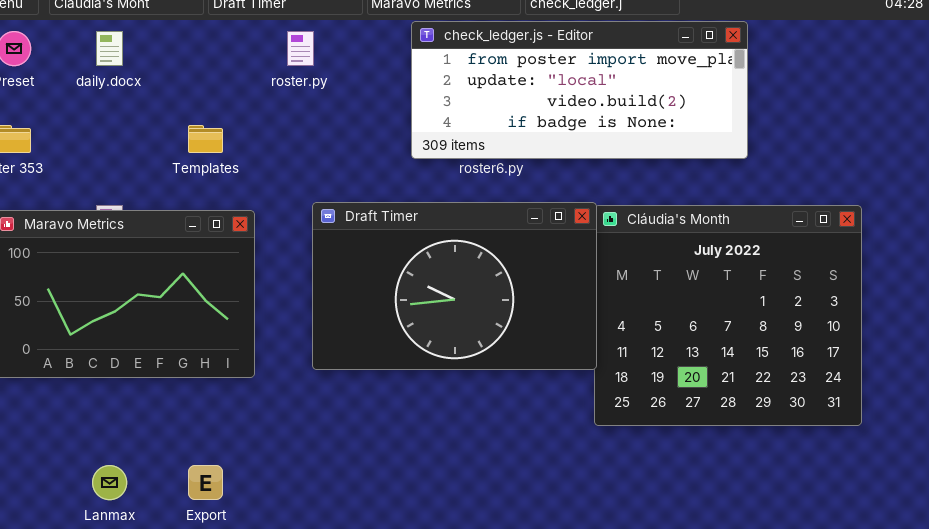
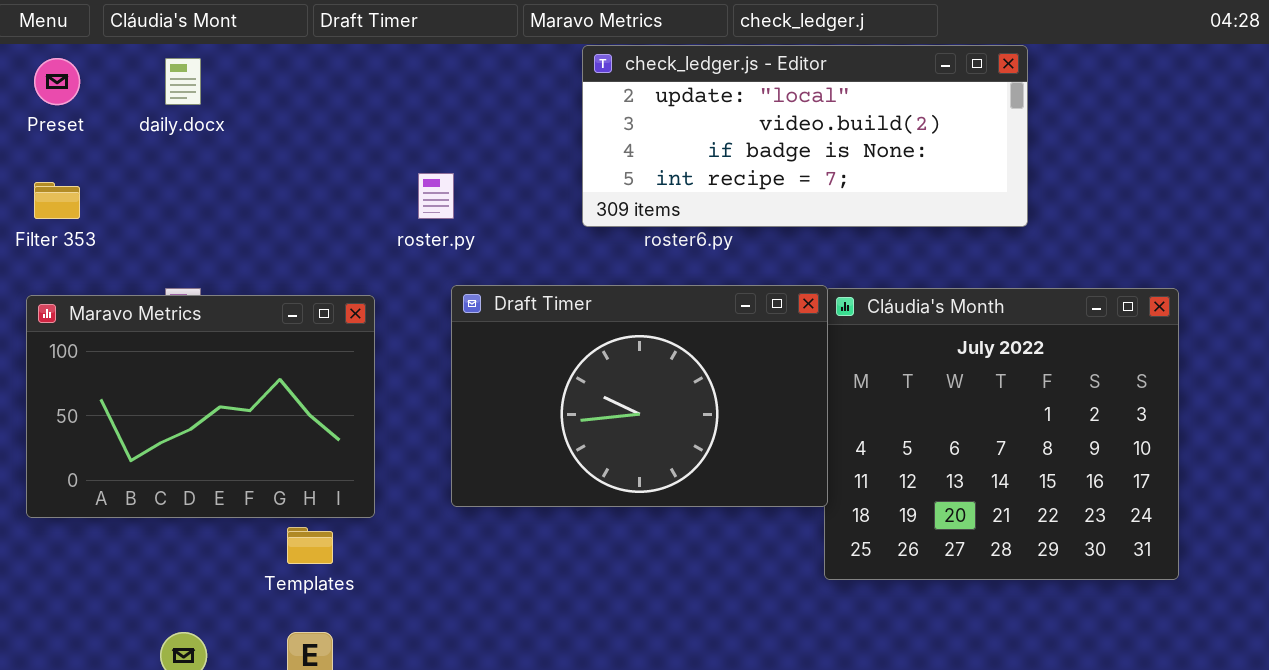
check_ledger.js - Editor: [411,21,748,159] -> [582,45,1028,227], scrolled down 1 row
roster.py: [287,31,314,66] -> [418,173,454,219], moved
Templates: [188,125,223,153] -> [287,527,333,564], moved

